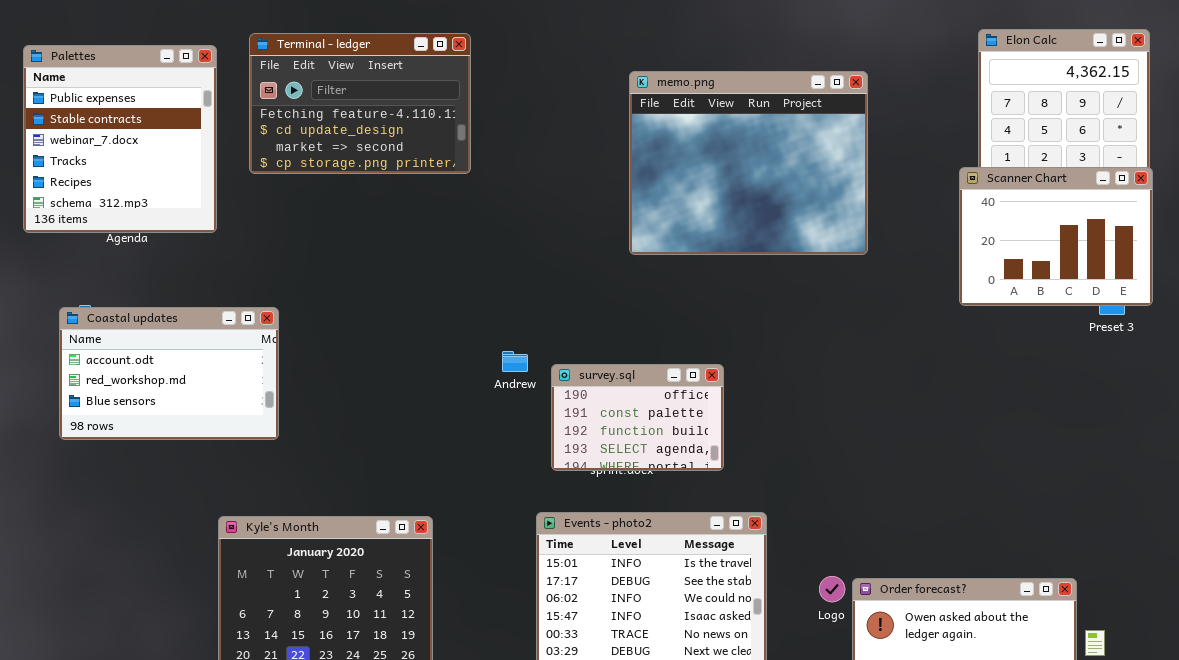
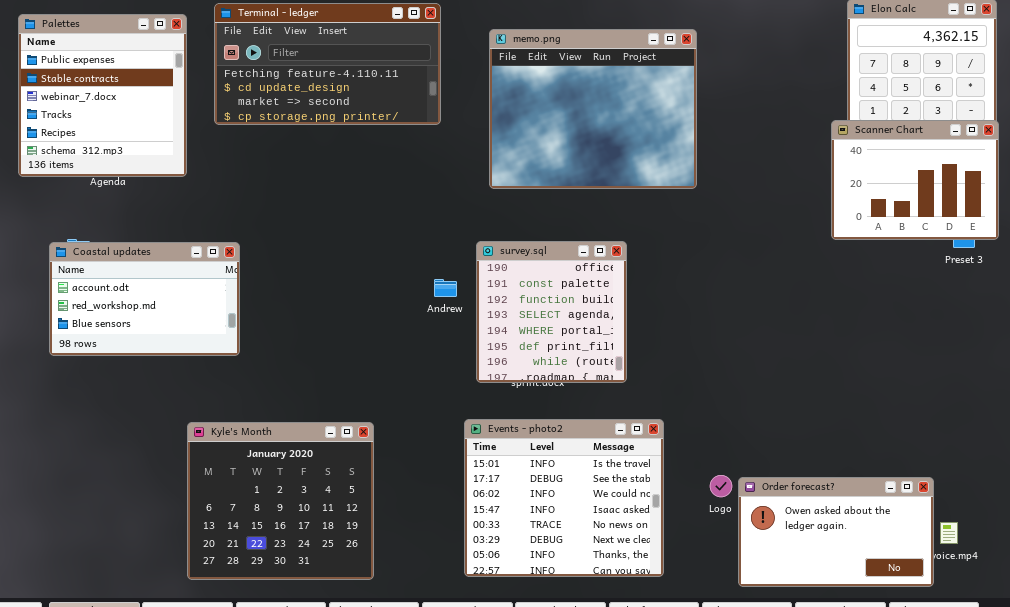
Terminal - ledger: [249,33,471,174] -> [214,3,441,125], resized
memo.png: [629,71,868,255] -> [489,29,697,189], moved
survey.sql: [551,364,724,471] -> [476,241,627,383], resized

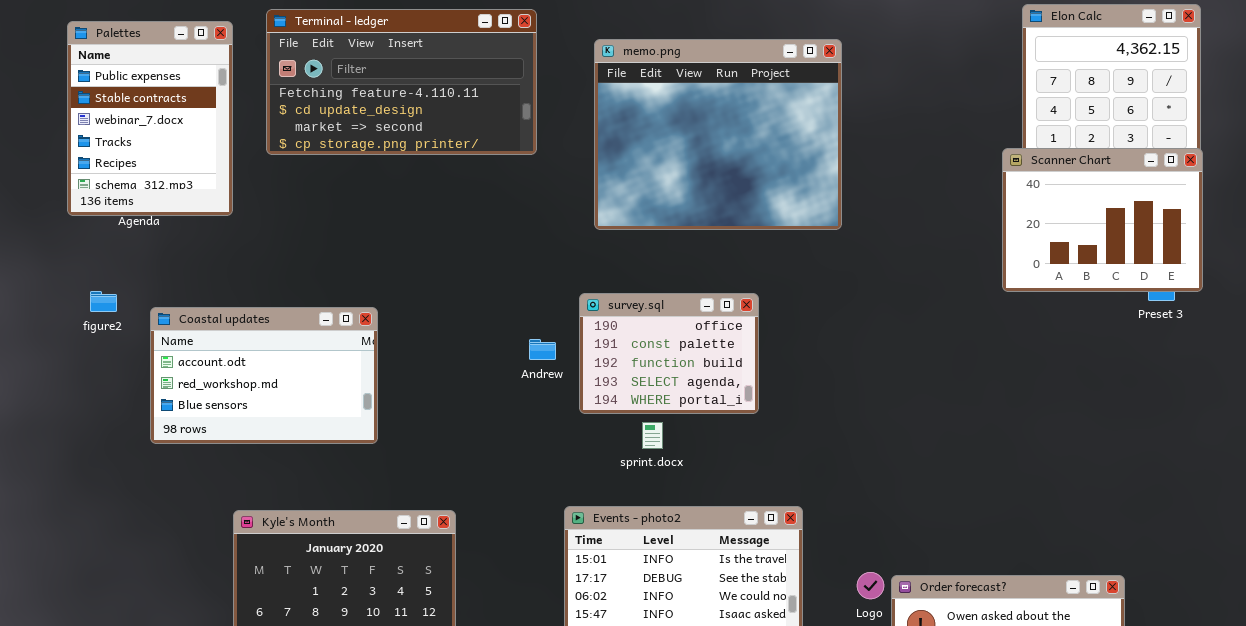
Palettes: [18,14,187,177] -> [67,21,233,216], resized
survey.sql: [476,241,627,383] -> [579,293,759,414], resized
Coastal updates: [49,242,240,356] -> [150,307,378,444], moved

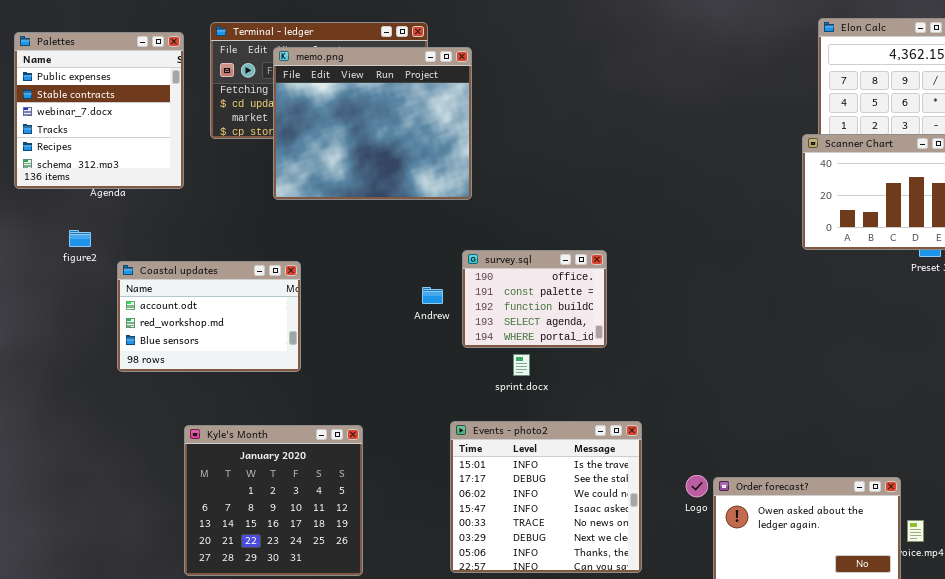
Palettes: [67,21,233,216] -> [14,32,184,189], resized
memo.png: [594,39,842,230] -> [273,47,472,200], moved
figure2: [90,291,117,312] -> [69,230,91,247], moved

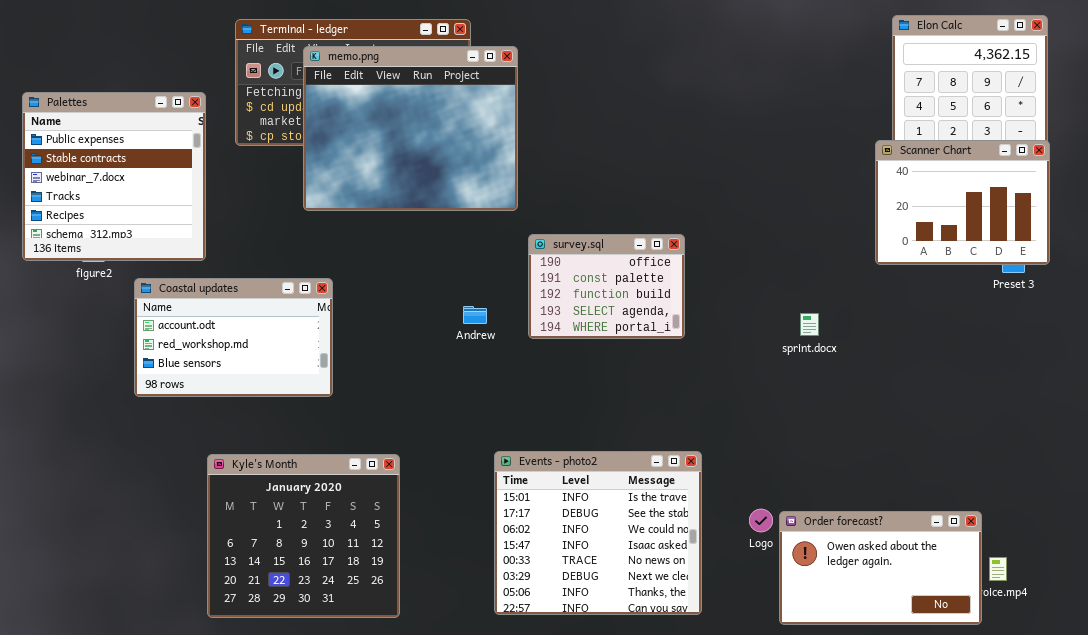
Palettes: [14,32,184,189] -> [22,92,206,261], moved
survey.sql: [462,250,607,348] -> [528,234,685,339], moved
sprint.docx: [513,354,530,376] -> [800,313,819,336], moved

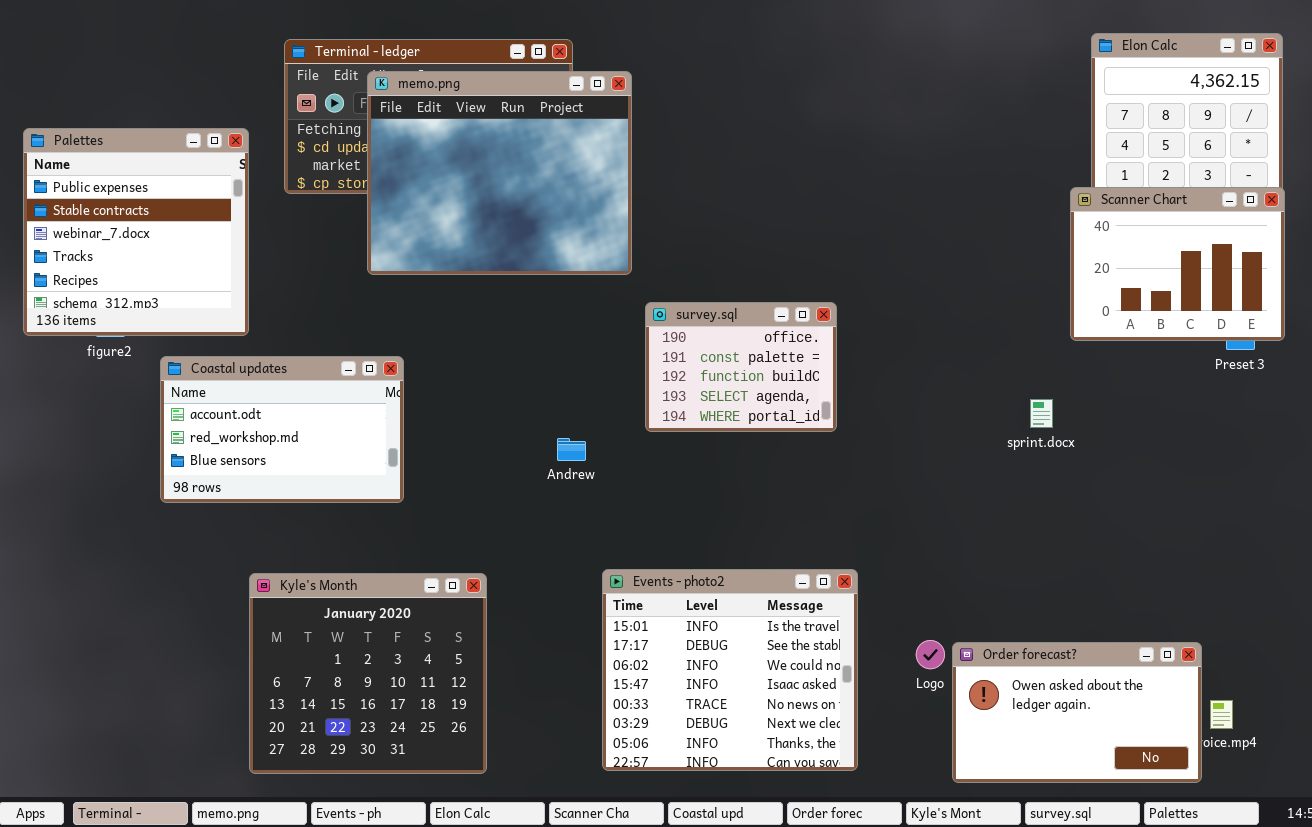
Andrew: [463,306,487,324] -> [557,438,586,461], moved
sprint.docx: [800,313,819,336] -> [1030,399,1053,428], moved

